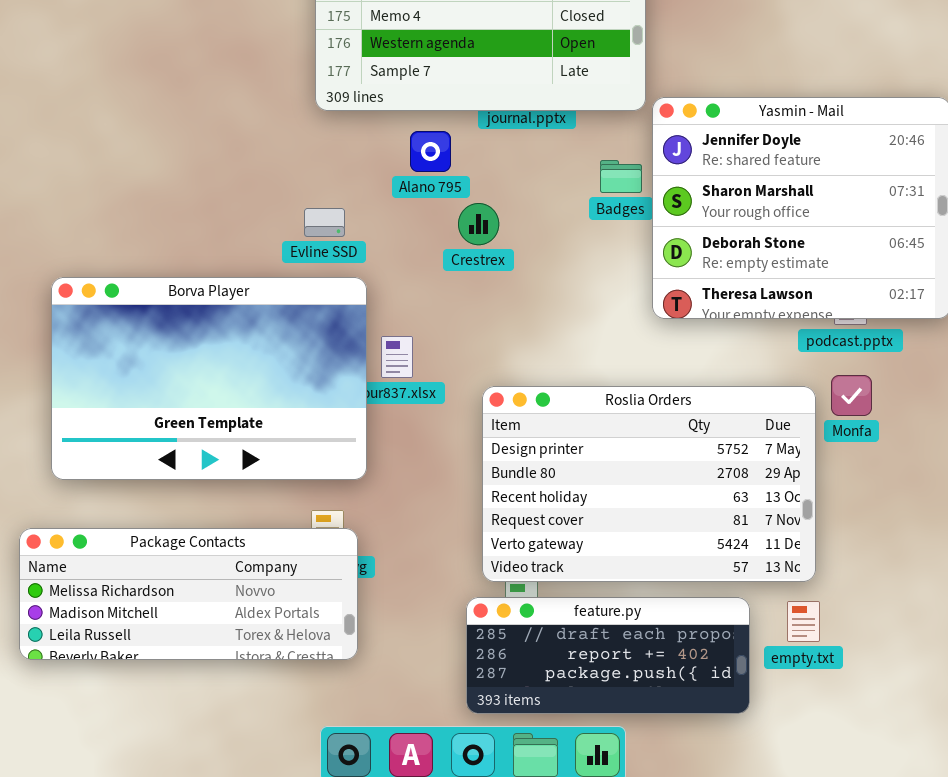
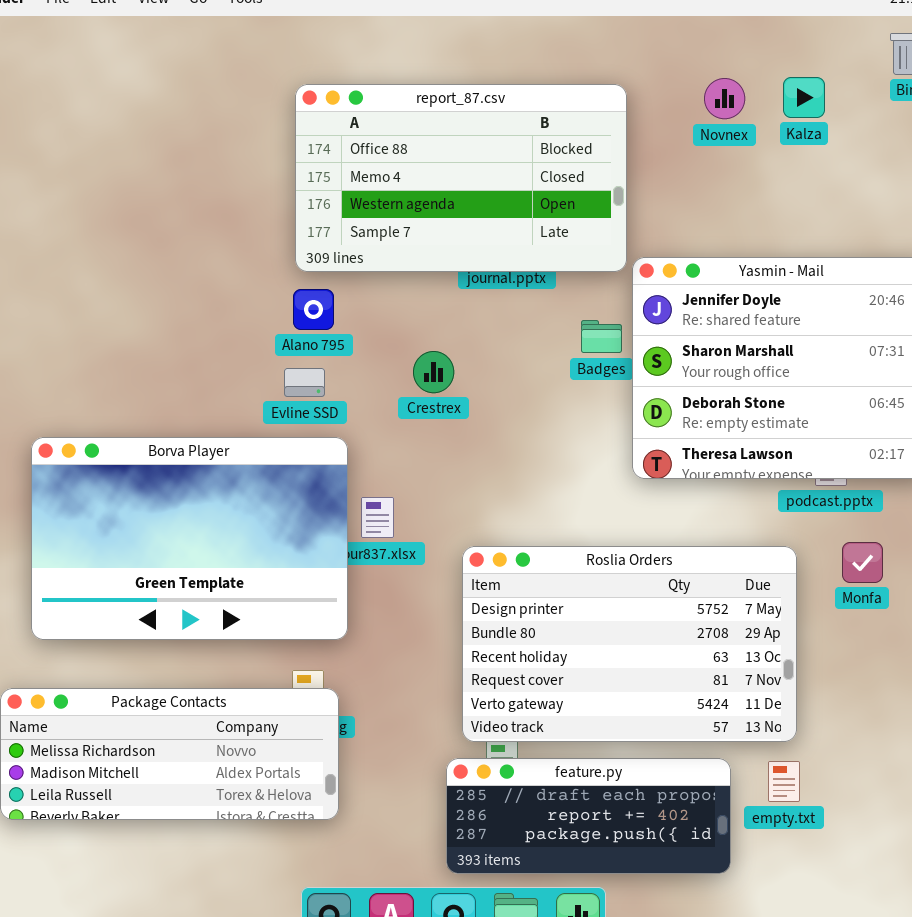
Alano 795: [410,131,451,172] -> [293,289,334,330], moved
Crestrex: [458,203,499,245] -> [413,351,454,393], moved
Monfa: [831,375,872,416] -> [842,542,883,583], moved

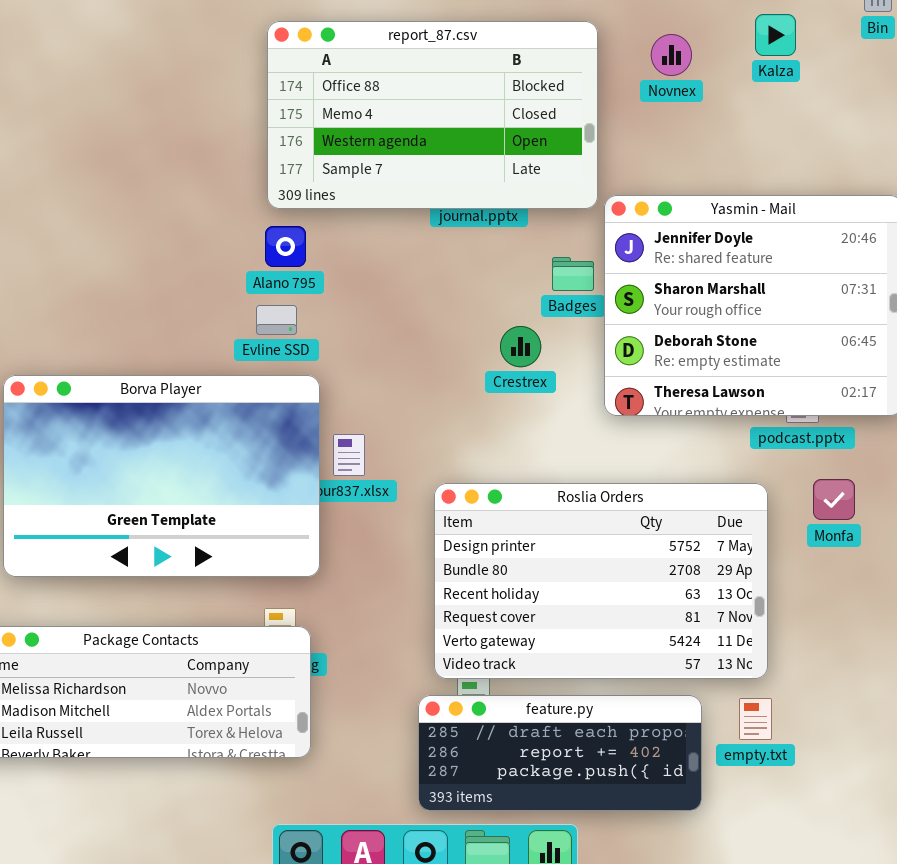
Novnex: [704,78,745,119] -> [651,34,692,76], moved
Crestrex: [413,351,454,393] -> [500,326,541,367], moved

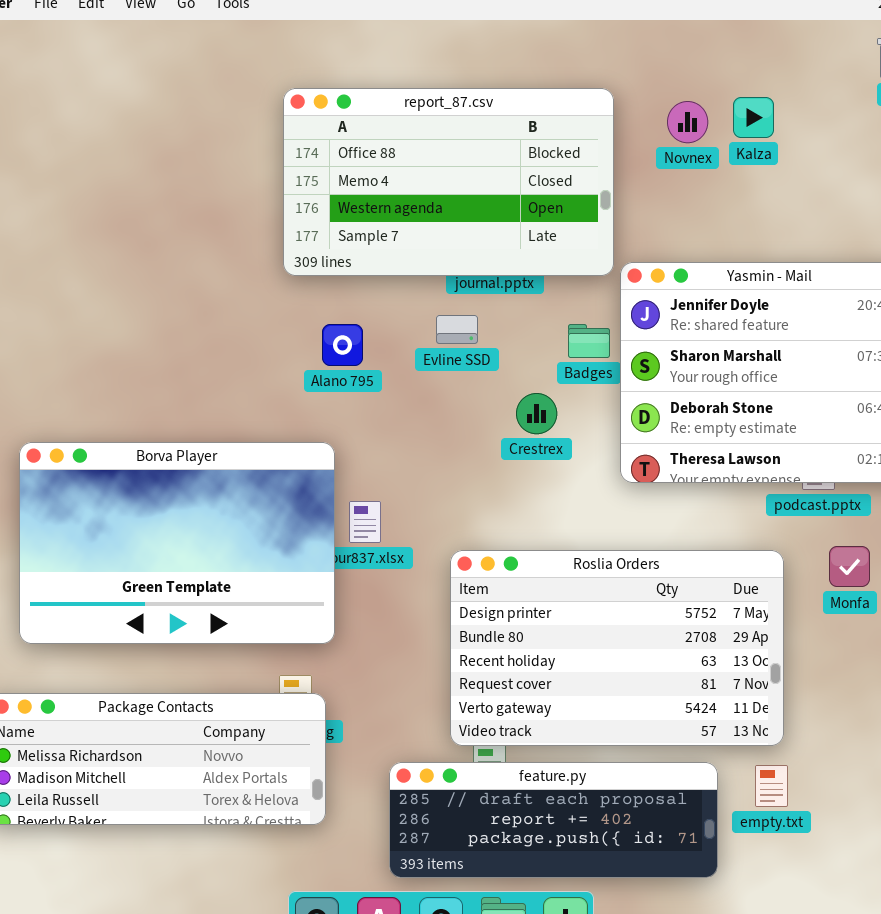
Kalza: [755,14,796,56] -> [733,97,774,138], moved
Alano 795: [265,226,306,267] -> [322,324,363,366], moved
Evline SSD: [256,305,297,335] -> [436,315,478,344], moved
feature.py: [418,695,702,811] -> [389,762,718,878], resized

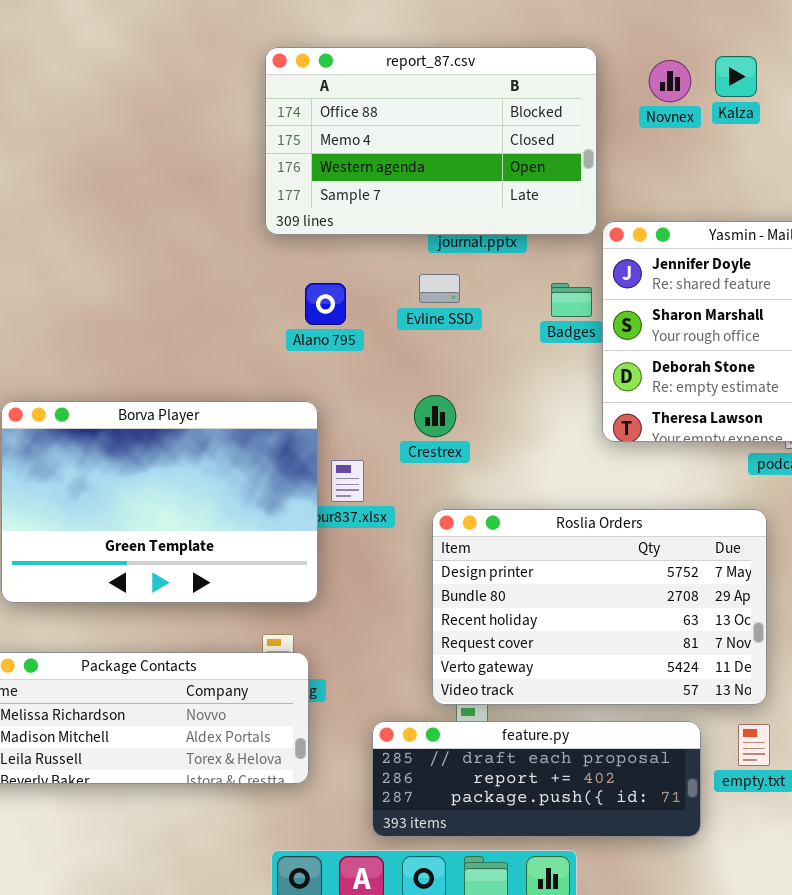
Crestrex: [516,393,557,434] -> [414,395,456,437], moved

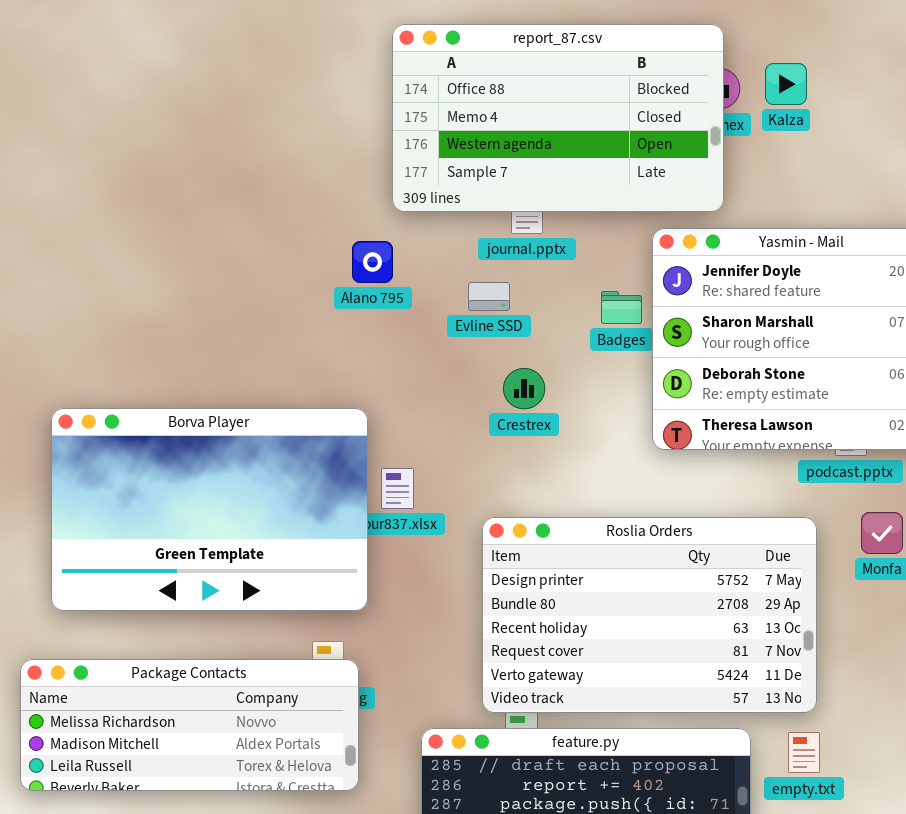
report_87.csv: [265,47,597,235] -> [392,24,724,212], moved
Alano 795: [305,283,346,325] -> [352,241,393,283], moved
Crestrex: [414,395,456,437] -> [503,368,545,409], moved

